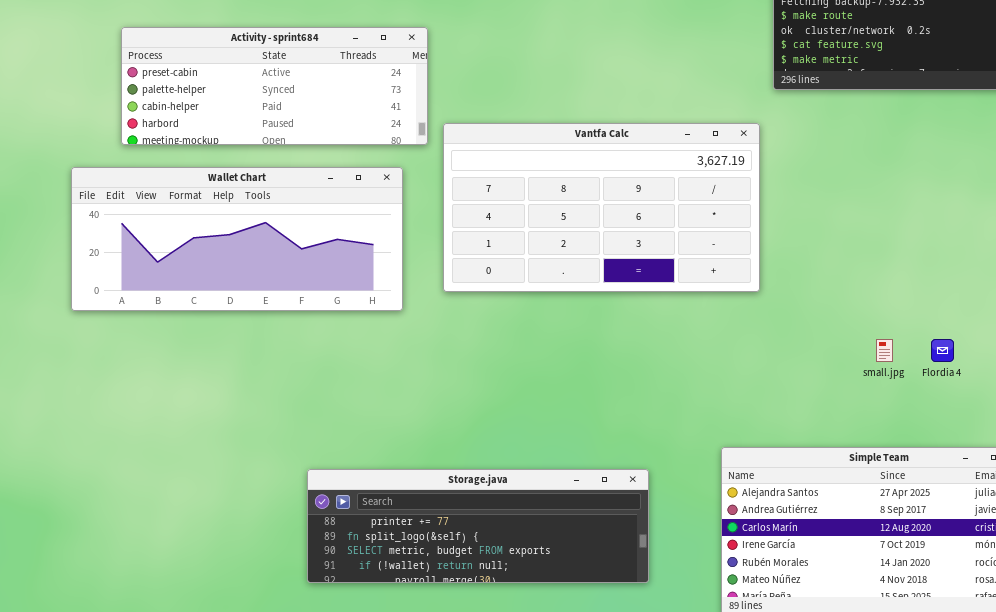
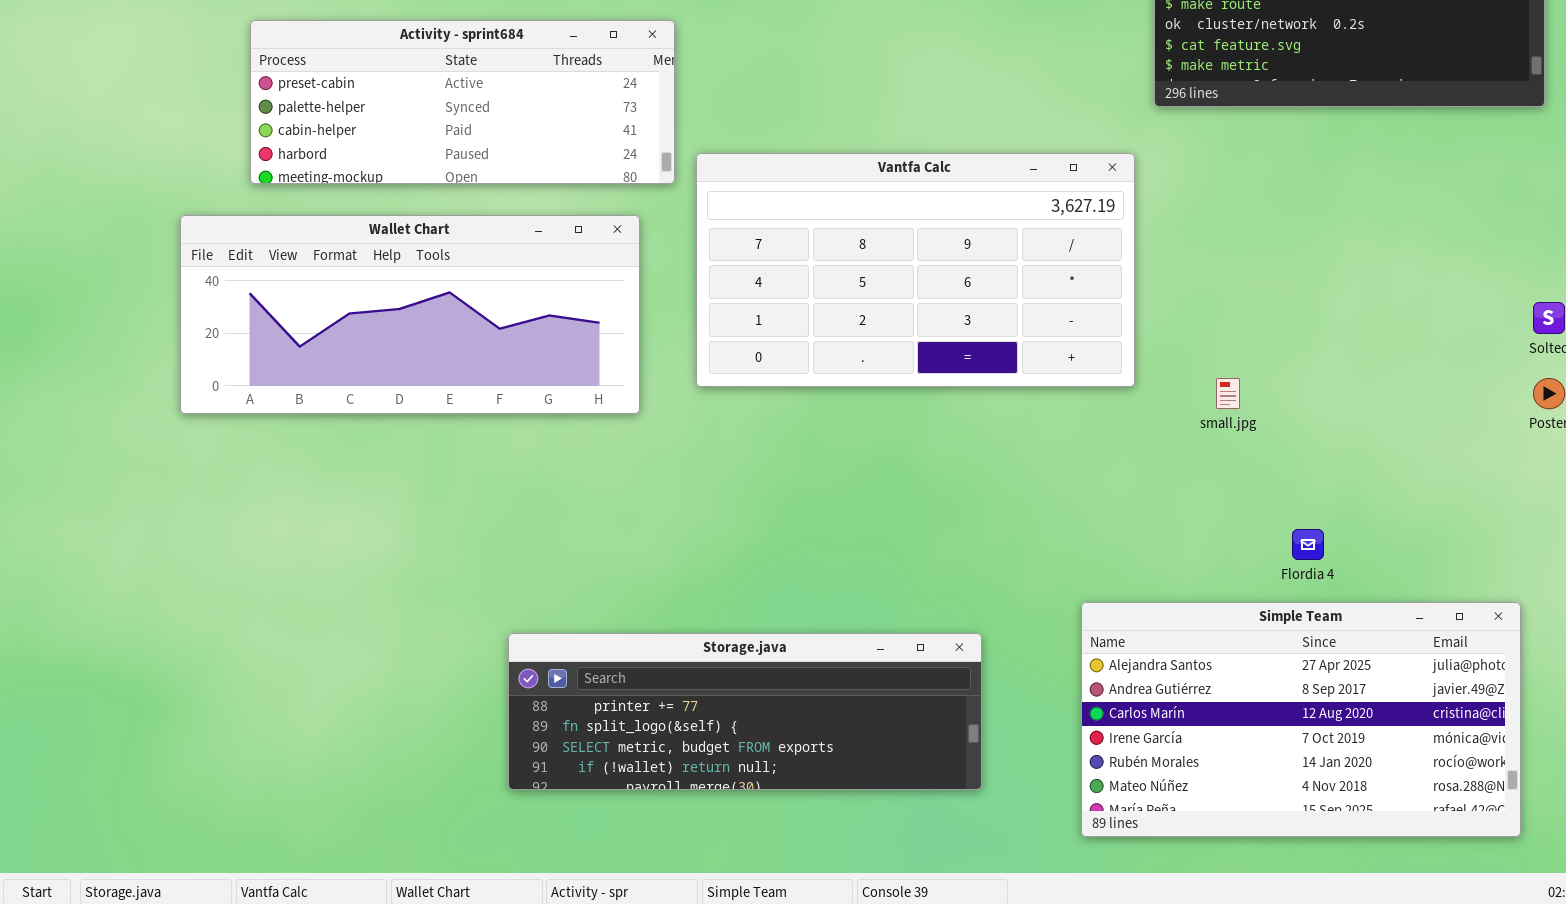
small.jpg: [876,339,893,362] -> [1216,378,1240,409], moved
Flordia 4: [931,339,954,362] -> [1292,529,1324,560], moved

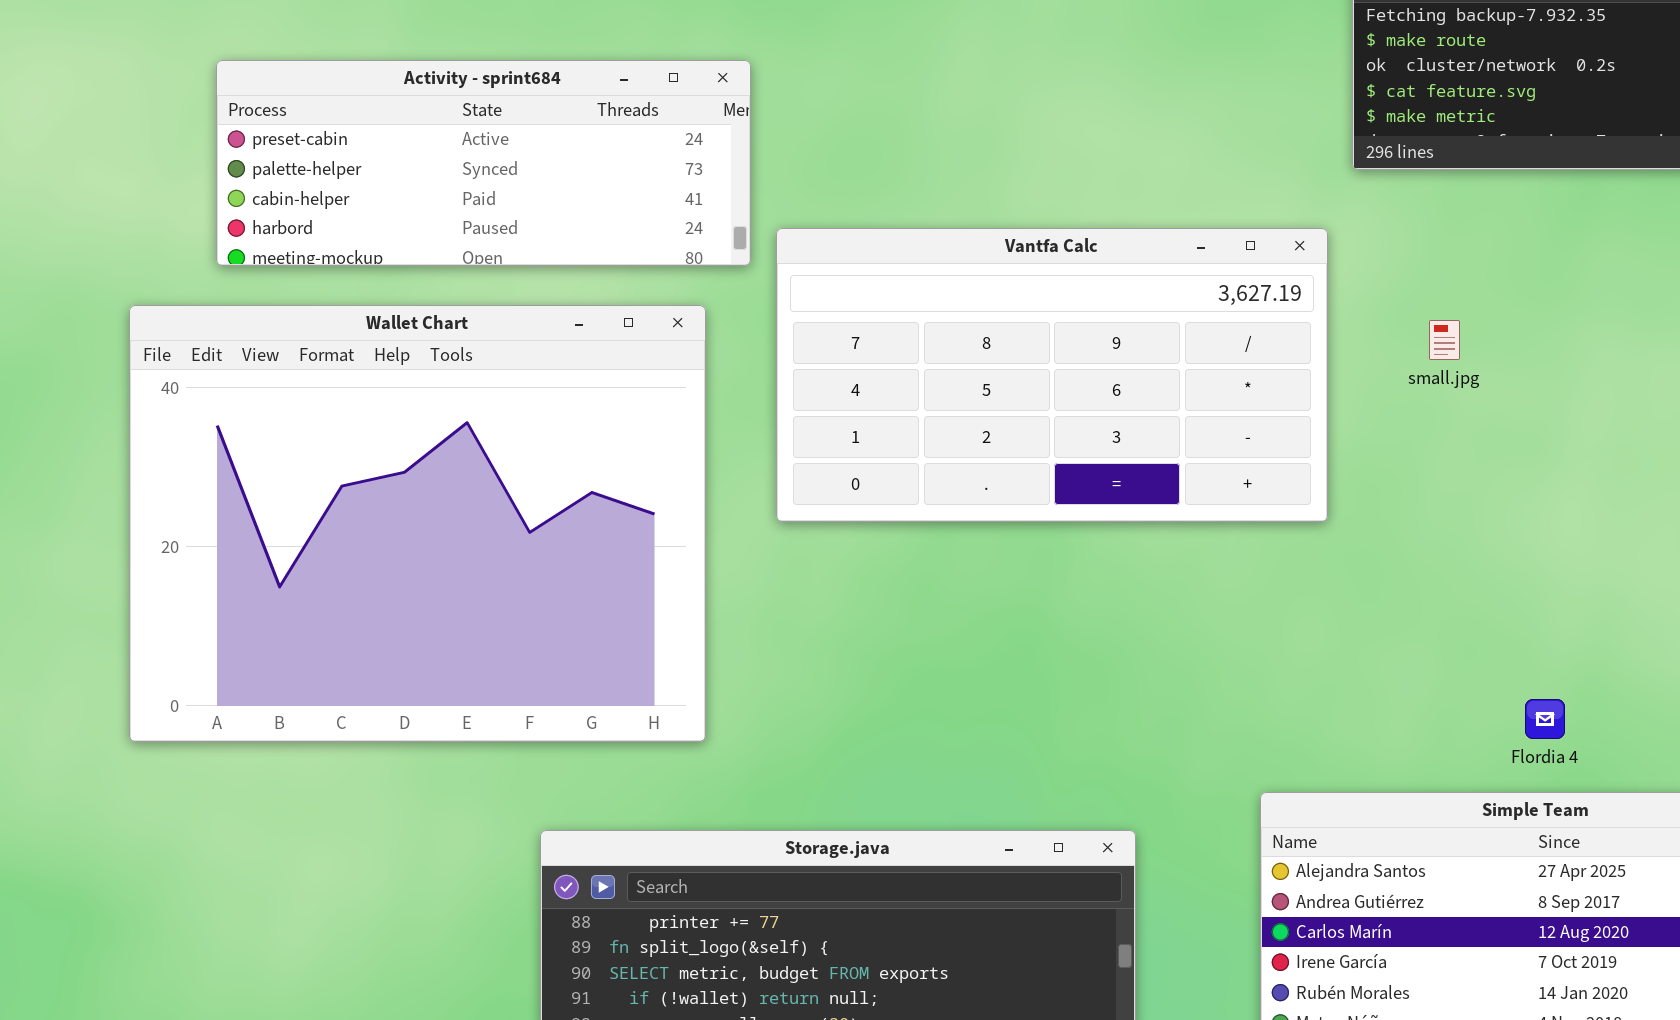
Wallet Chart: [180,215,640,414] -> [129,305,706,742], resized
small.jpg: [1216,378,1240,409] -> [1429,320,1460,360], moved

